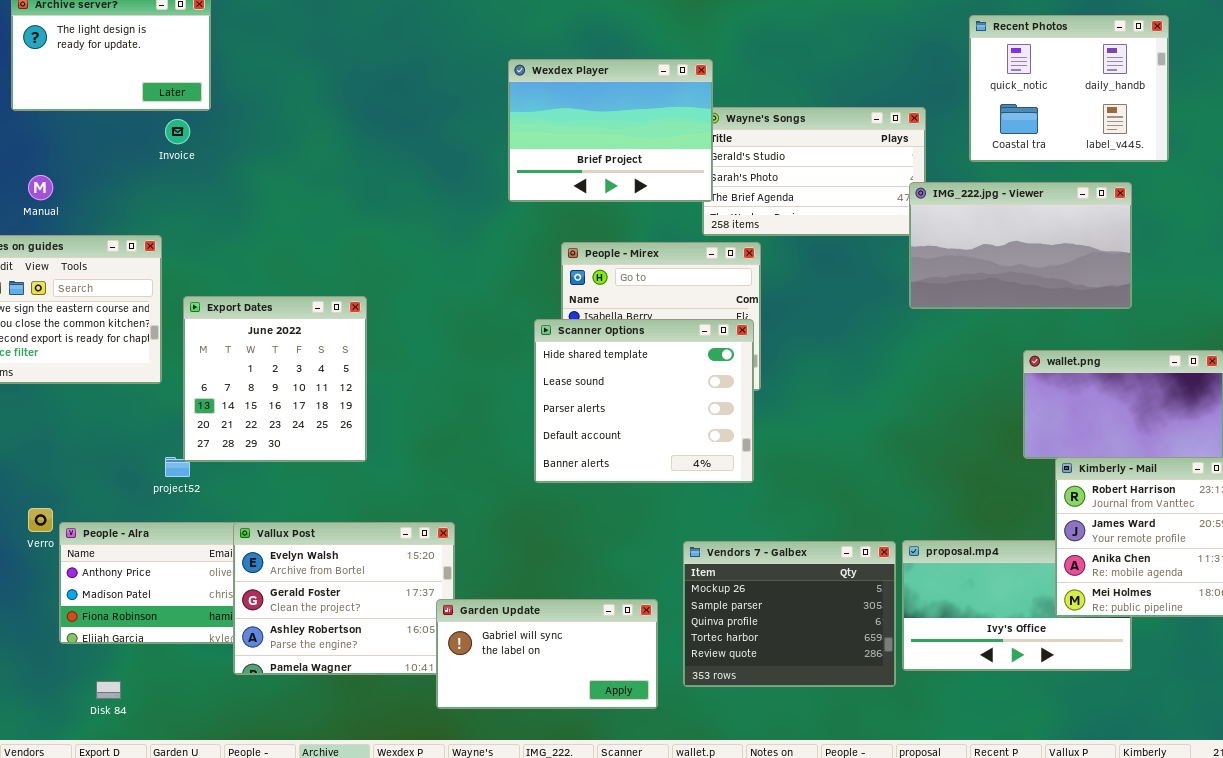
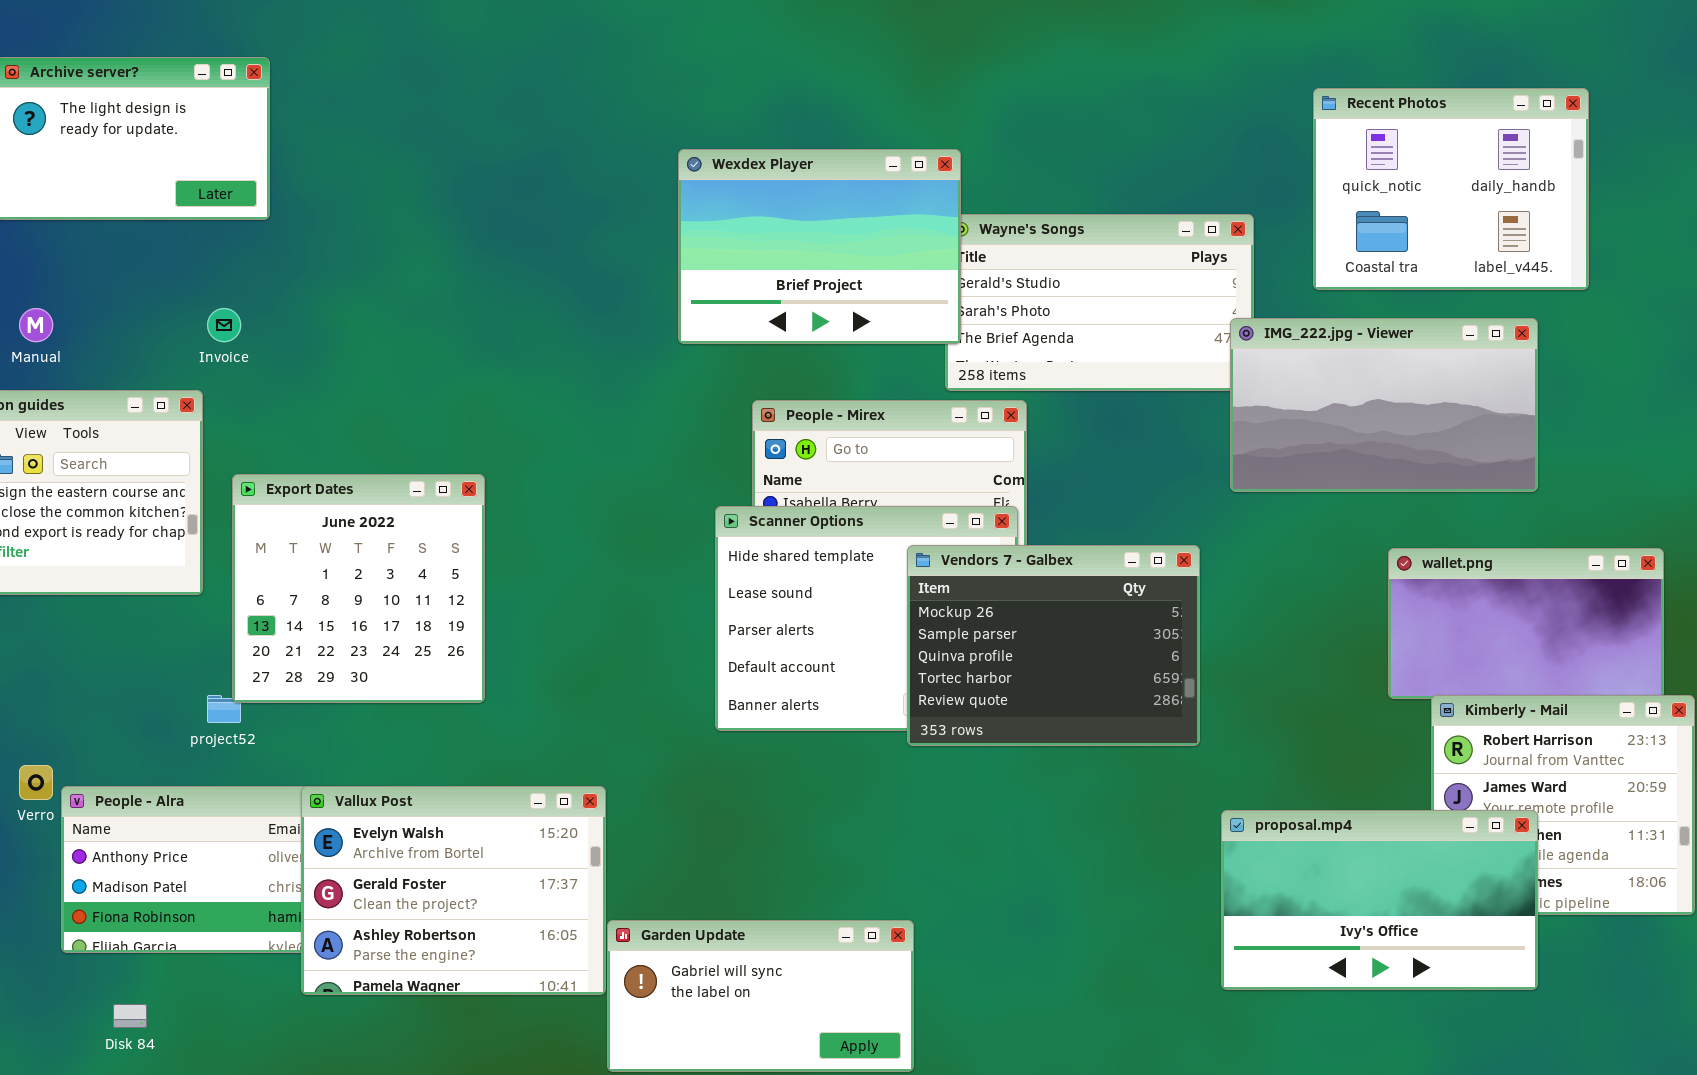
Invoice: [165,119,190,144] -> [207,308,241,342], moved
proposal.mp4: [902,540,1132,671] -> [1221,810,1538,990], raised
Vendors 7 - Galbex: [683,541,896,687] -> [907,545,1200,746], moved
Garden Update: [436,599,658,709] -> [607,920,914,1072], moved

